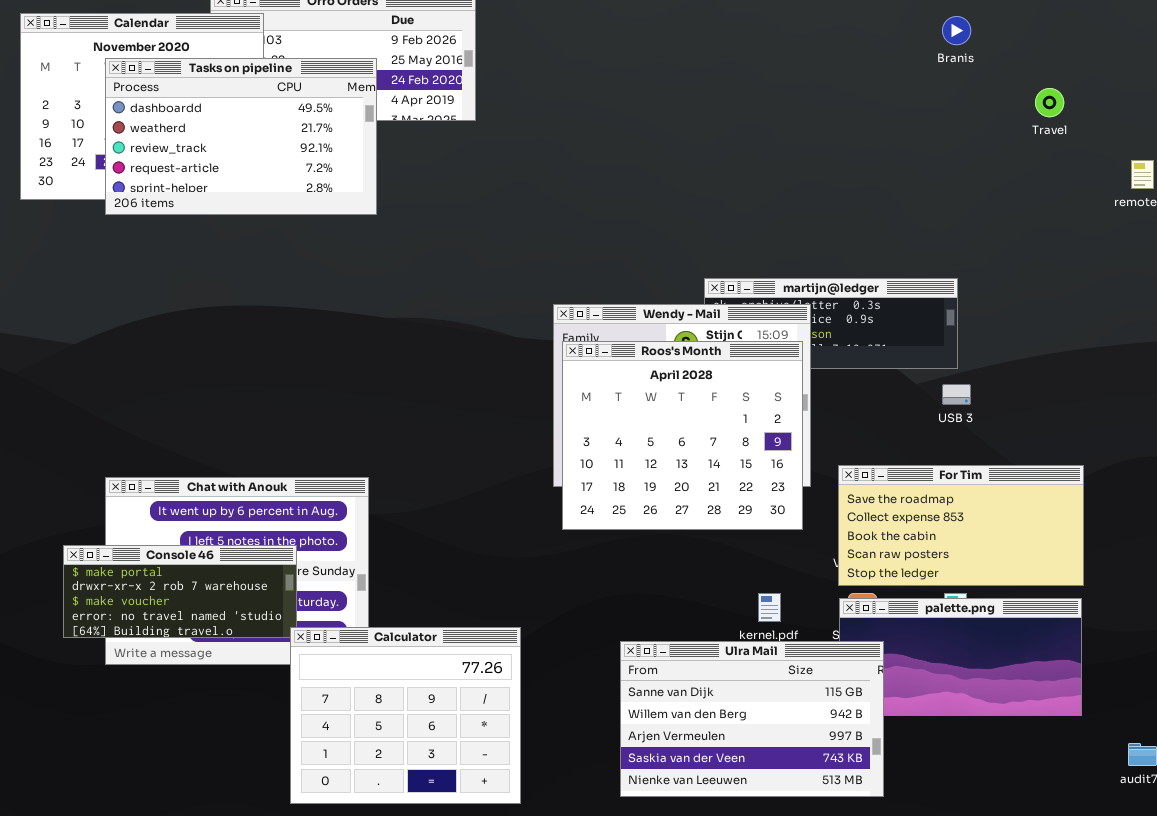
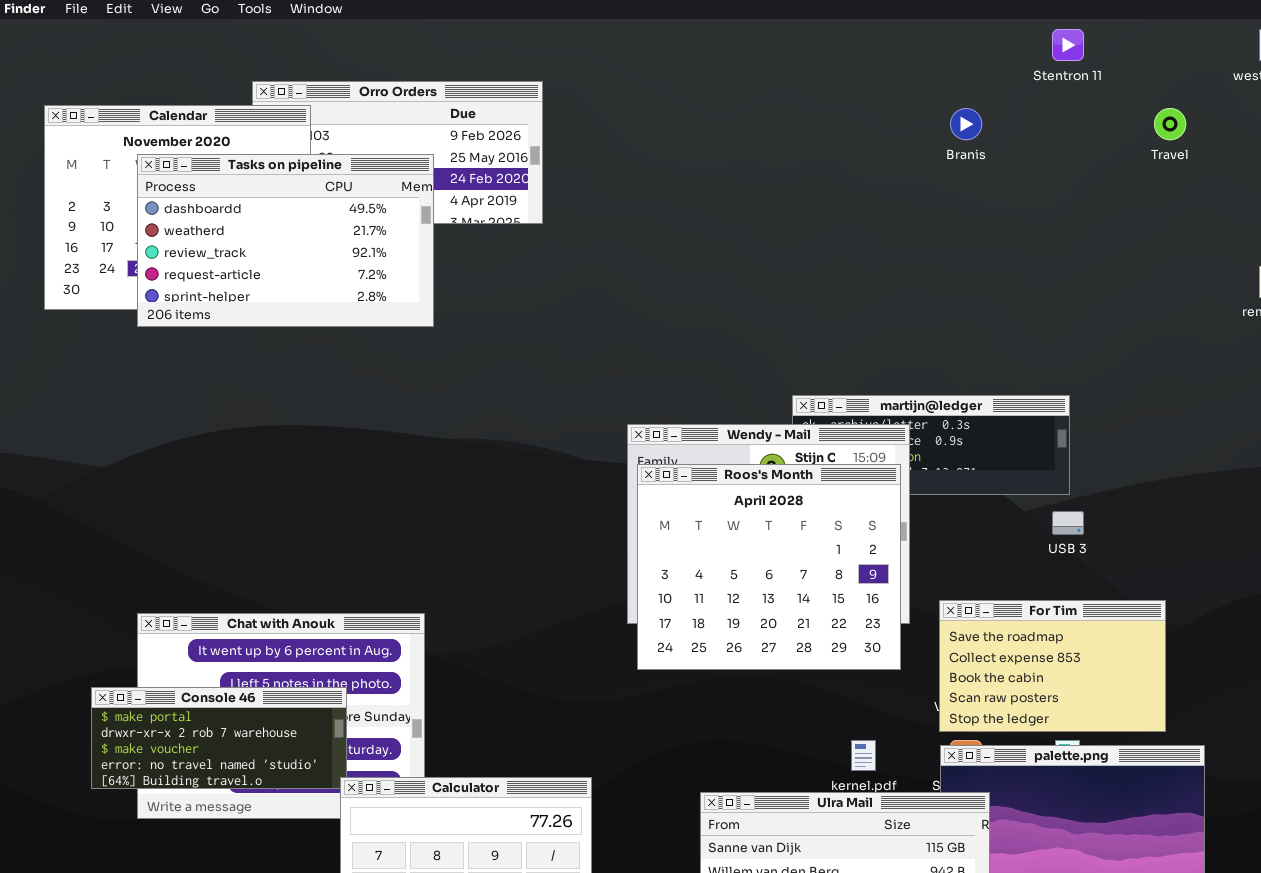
Branis: [942,16,971,45] -> [950,108,982,140], moved
Travel: [1035,88,1064,117] -> [1154,108,1186,140], moved
For Tim: [838,465,1084,586] -> [939,600,1166,732], resized

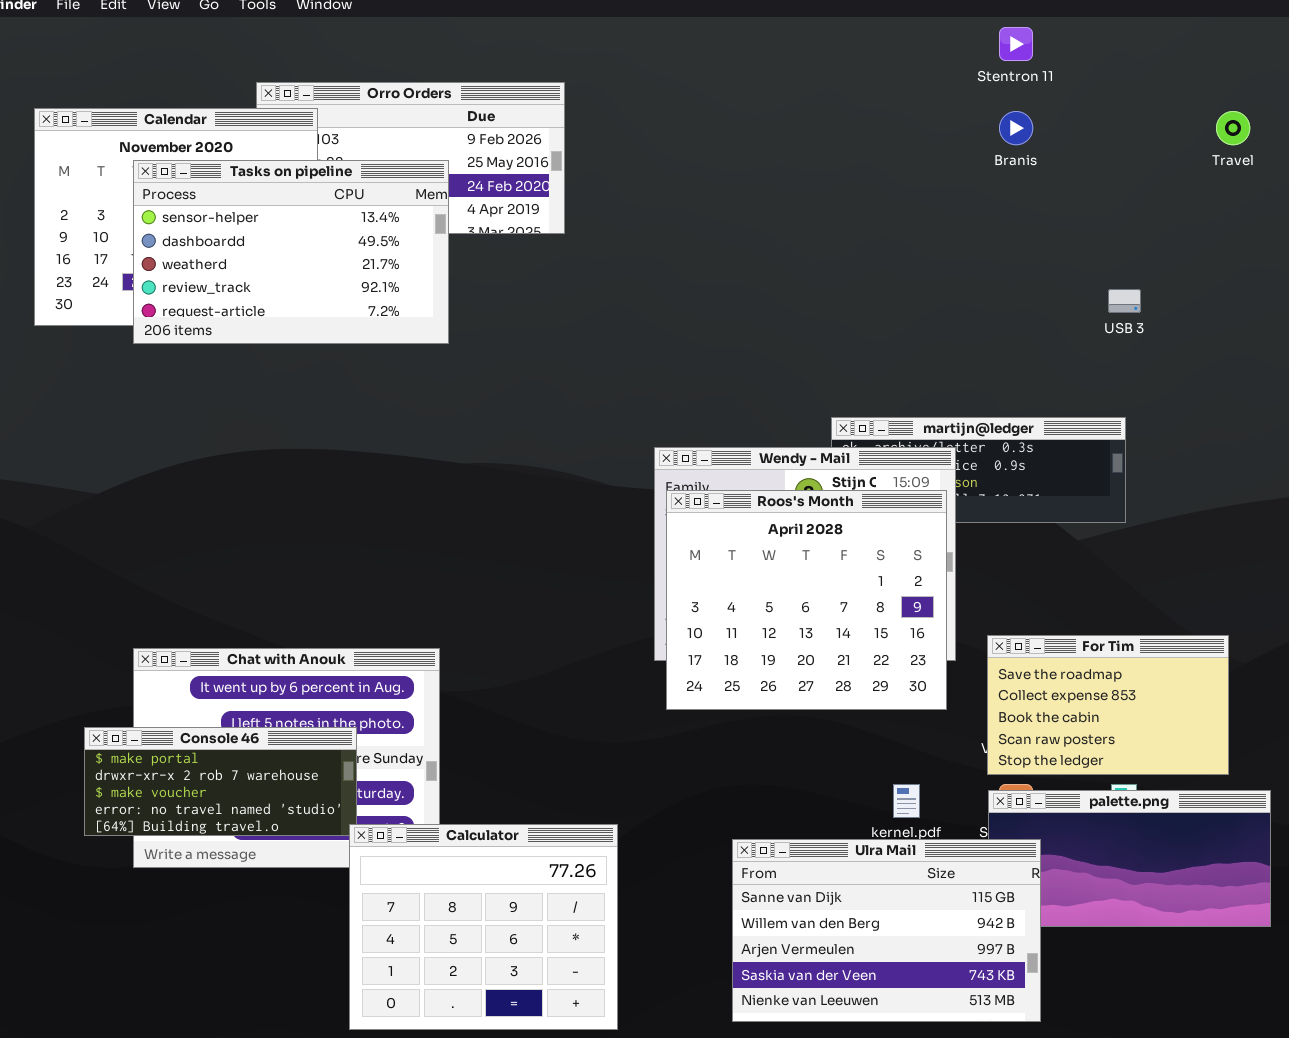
Stentron 11: [1052,29,1084,61] -> [999,27,1033,61], moved
Tasks on pipeline: [137,154,434,327] -> [133,160,449,344], scrolled up 1 row
USB 3: [1052,511,1084,535] -> [1108,289,1141,313], moved

